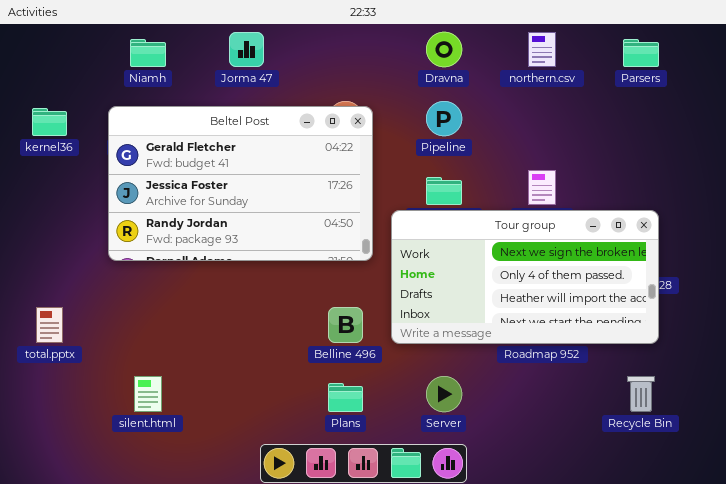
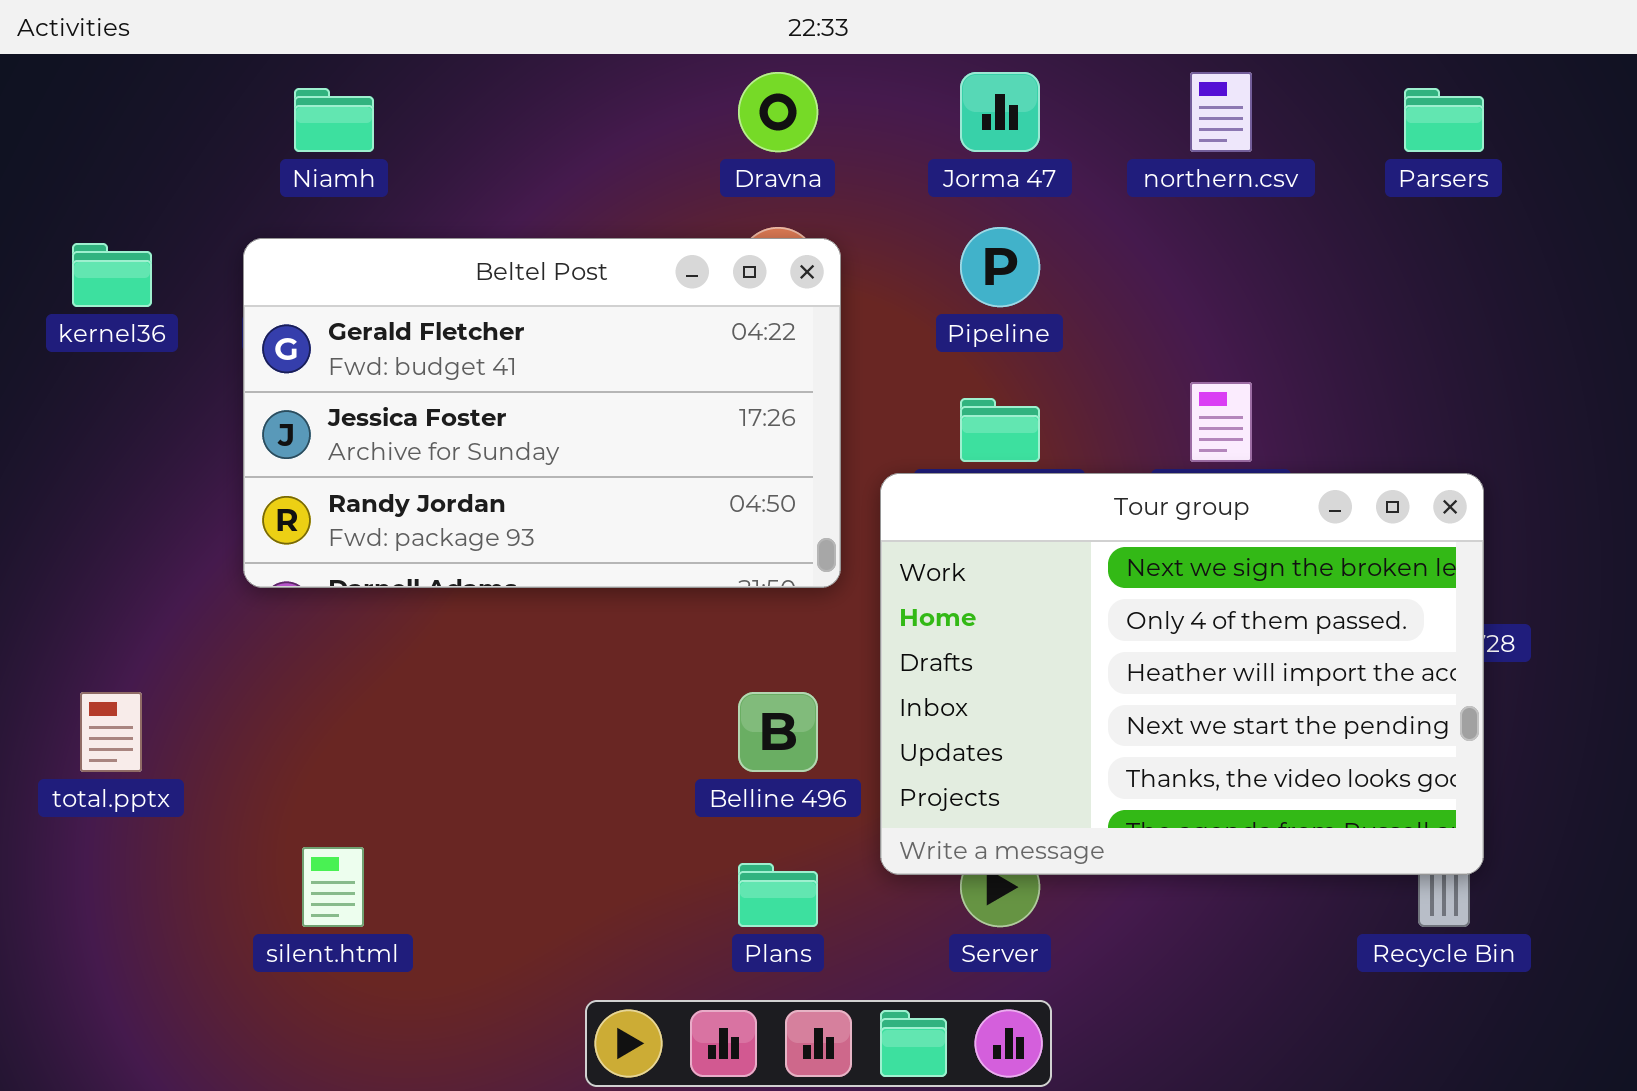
Jorma 47: [229,32,264,67] -> [960,72,1040,152], moved
Dravna: [426,32,462,67] -> [738,72,818,152], moved
Tour group: [391,210,659,344] -> [880,473,1484,875], resized

